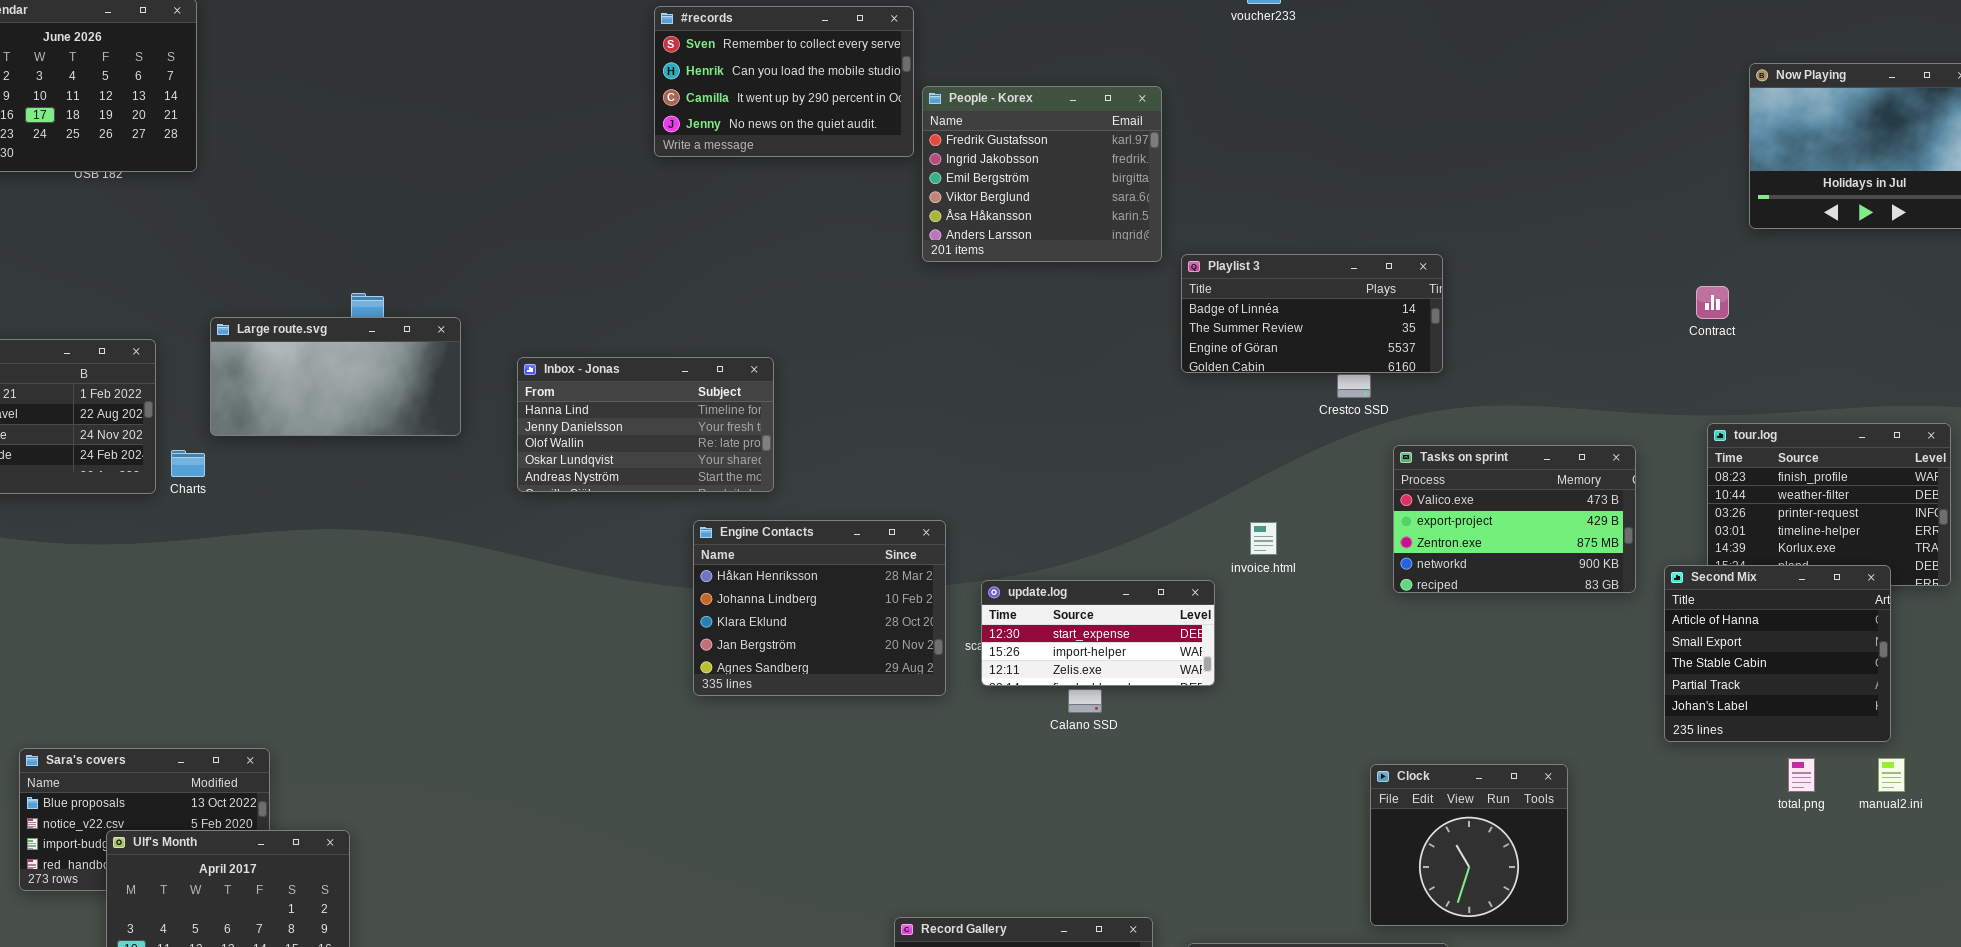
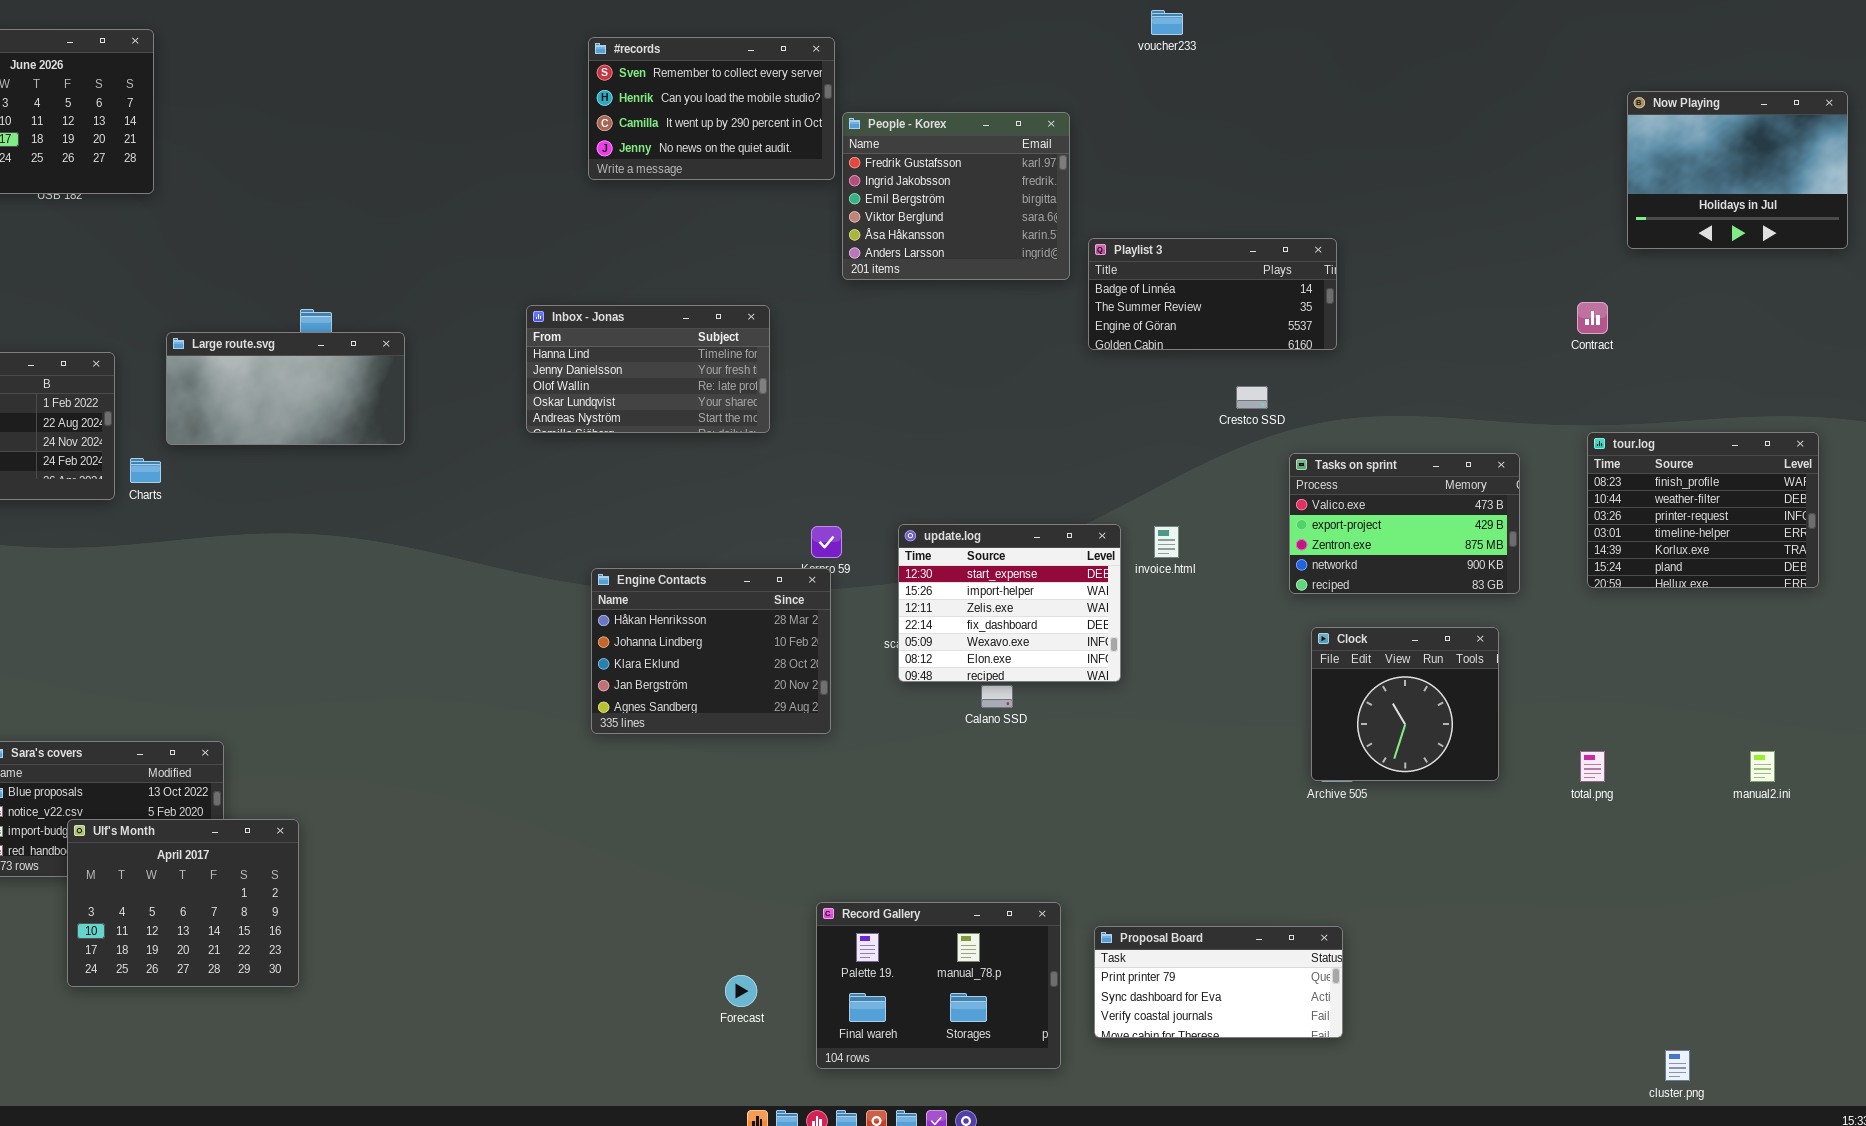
Playlist 3: [1181,254,1443,373] -> [1088,238,1337,350], moved
Inbox - Jonas: [517,357,774,492] -> [526,305,770,433], moved
Engine Contacts: [693,520,946,696] -> [591,568,831,734], moved
Second Mix: [1664,565,1891,742] -> none, closed
update.log: [981,580,1215,686] -> [898,524,1121,682], resized
total.png: [1788,758,1815,792] -> [1580,751,1605,782], moved
Clock: [1370,764,1568,926] -> [1311,627,1499,781], moved

